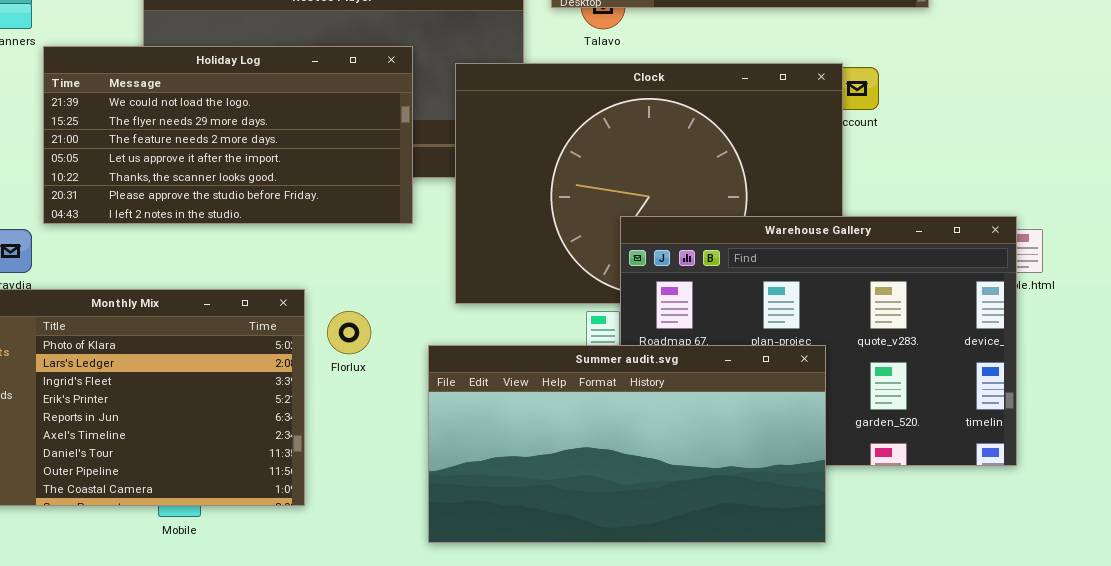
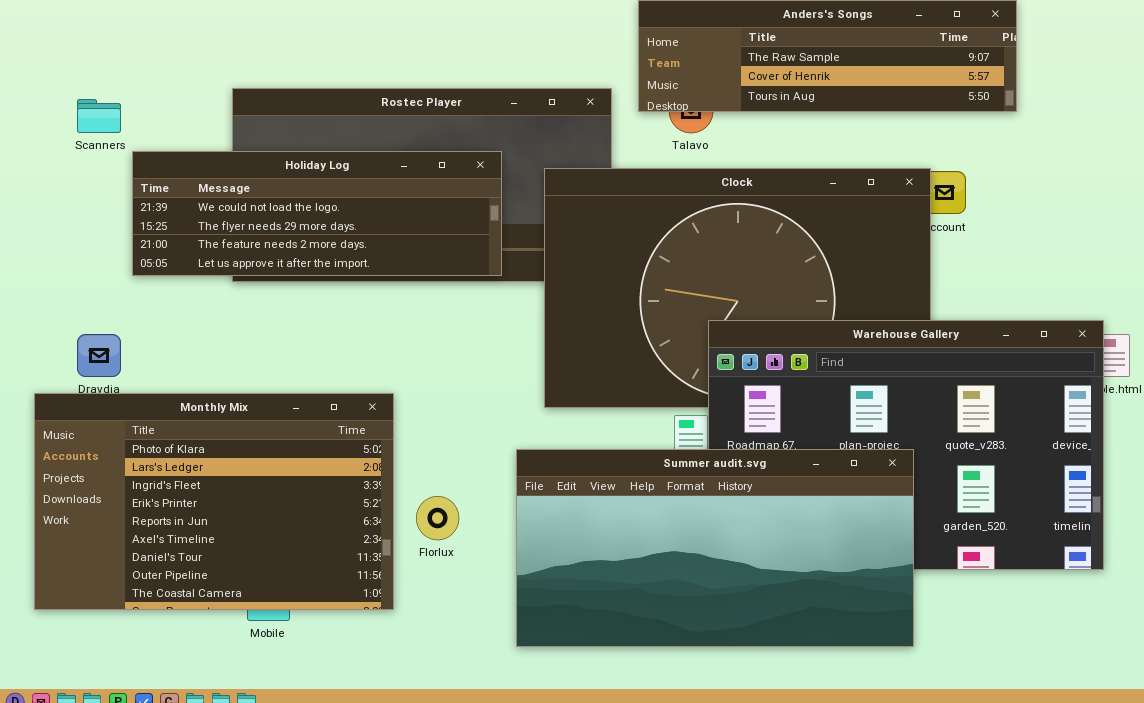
Holiday Log: [43,46,413,224] -> [132,151,502,276], resized
Florlux: [327,311,371,354] -> [416,496,459,540], moved

